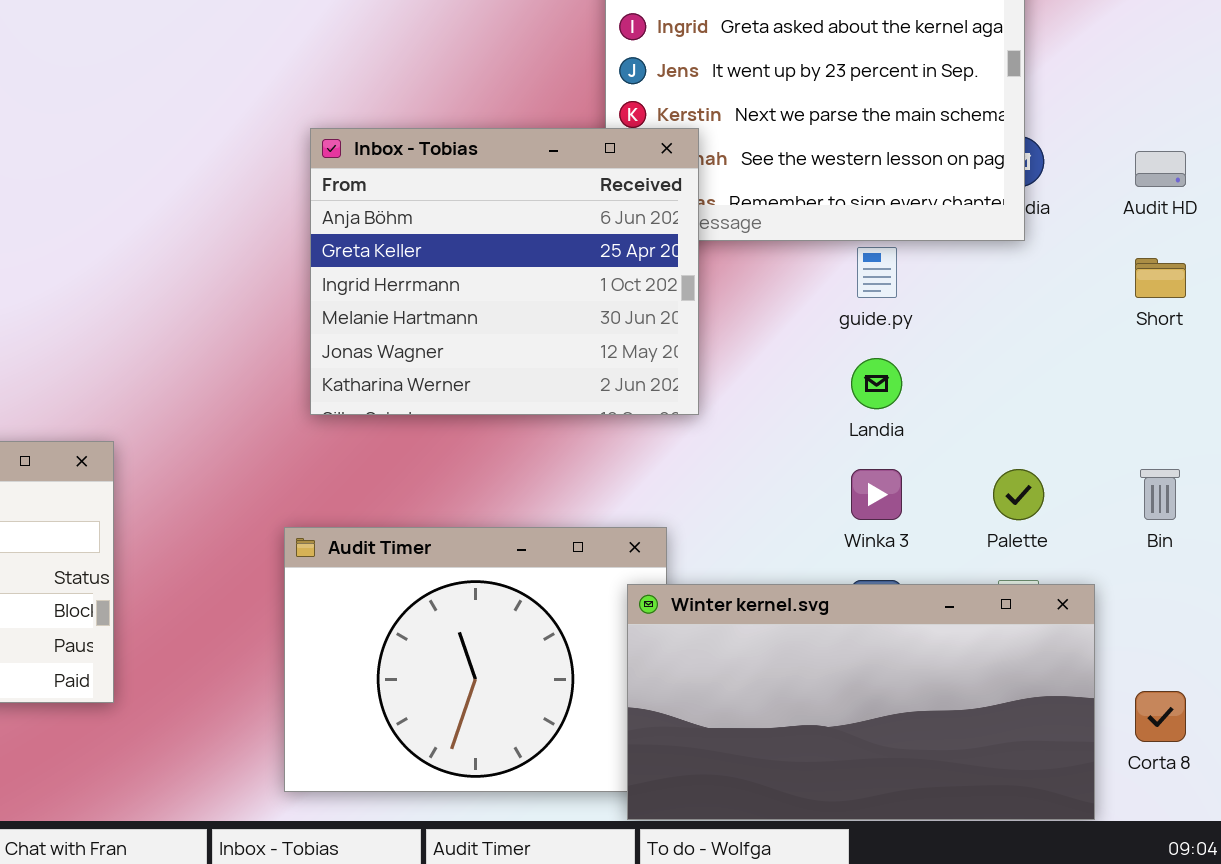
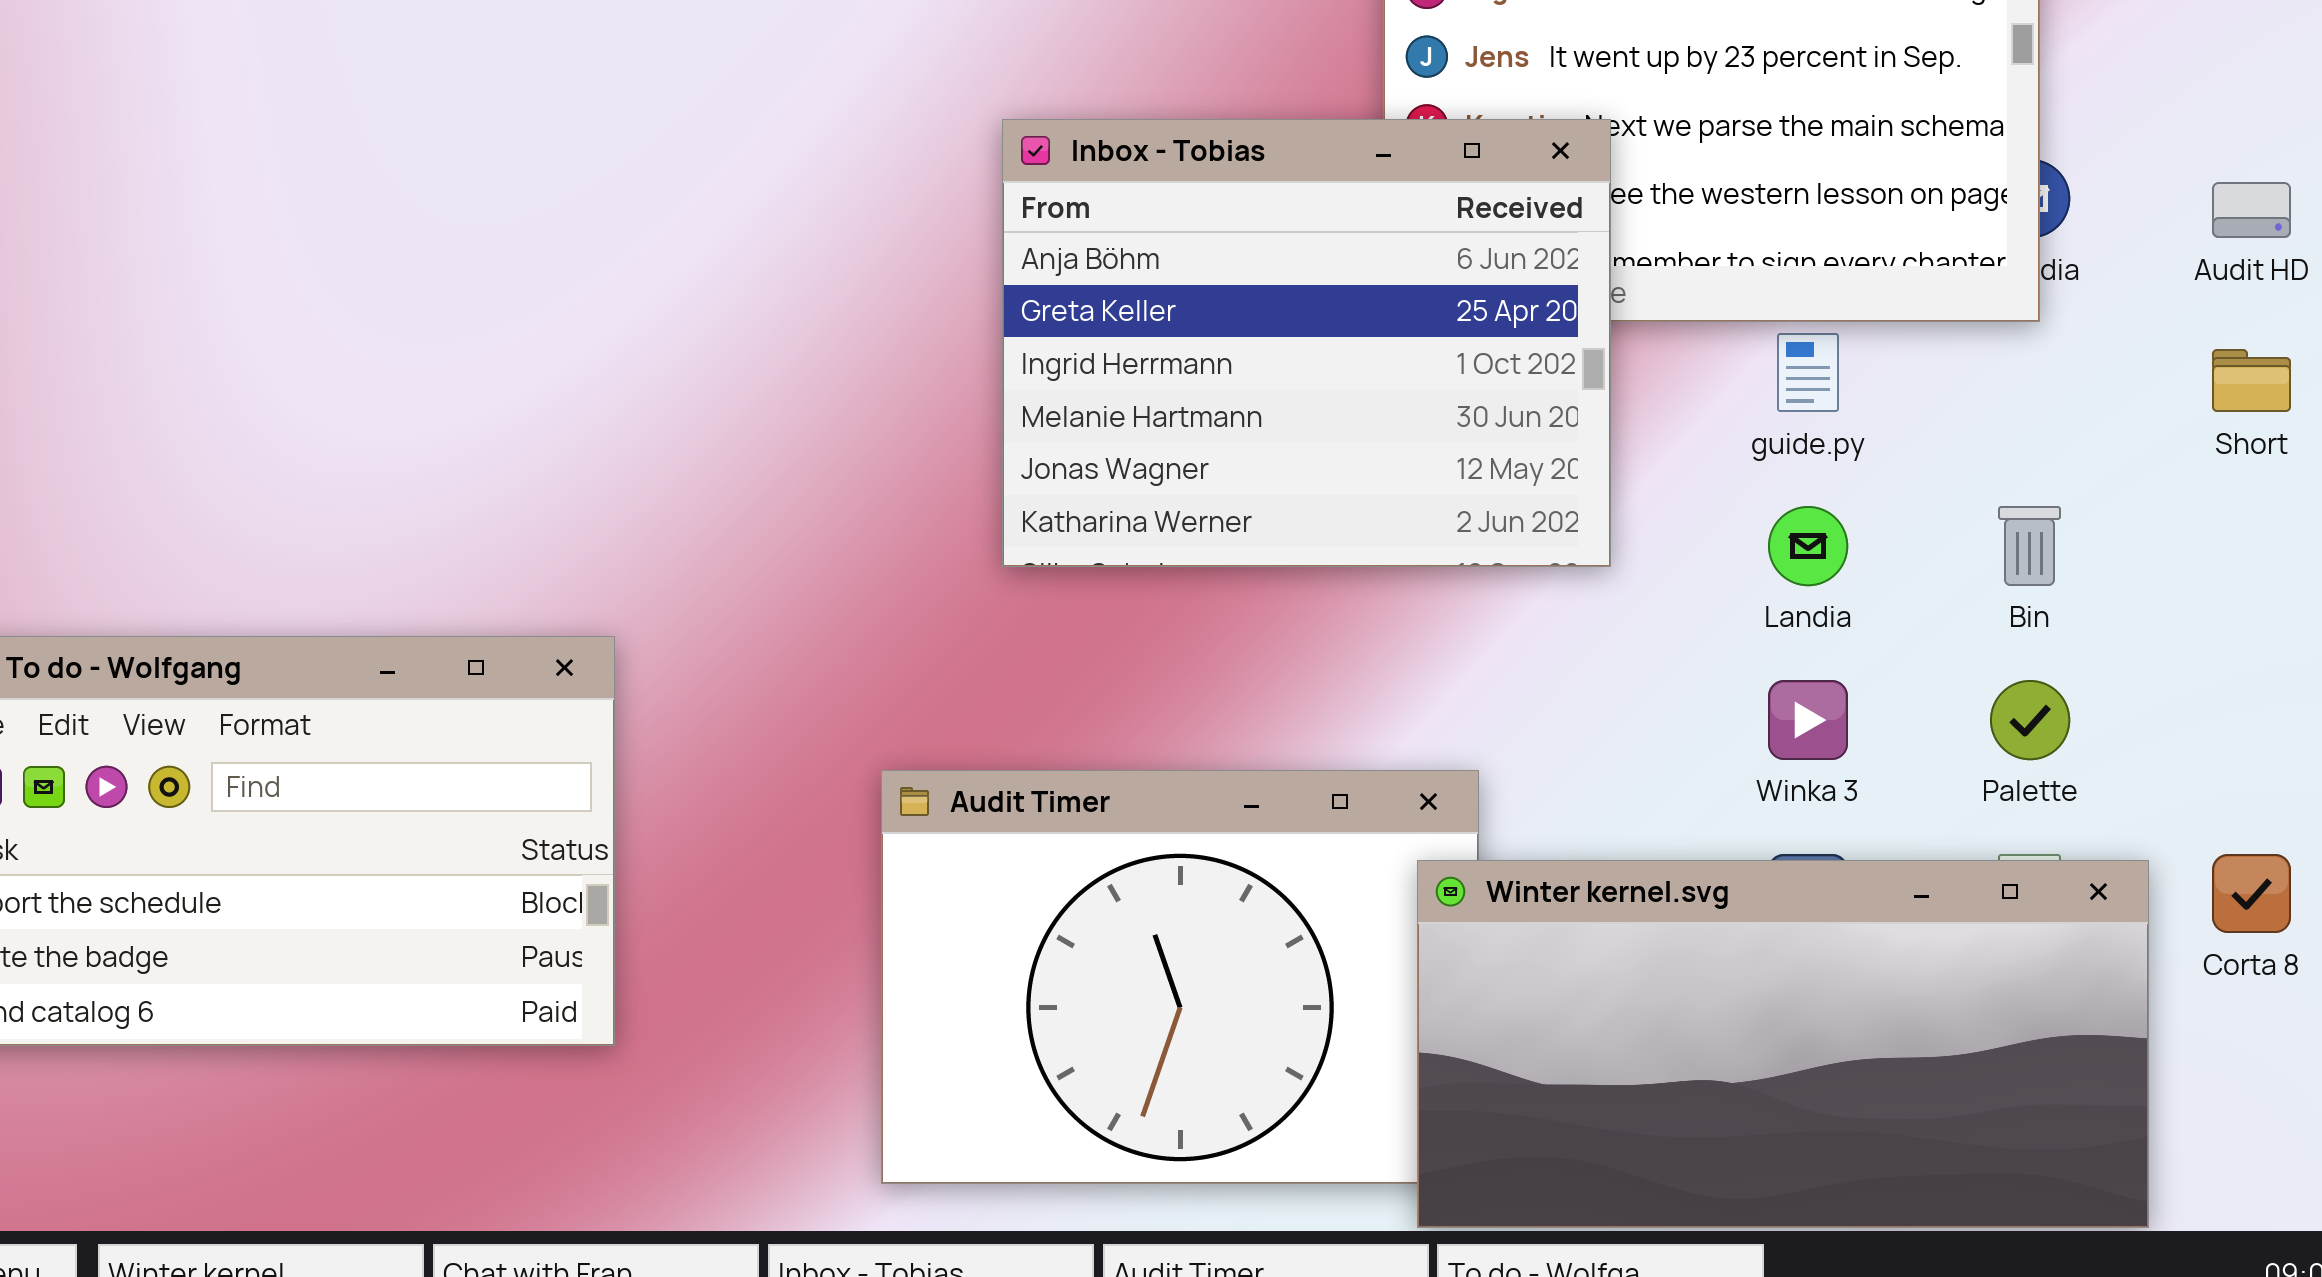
Inbox - Tobias: [310,128,699,415] -> [1002,119,1611,567], moved
Bin: [1140,469,1180,520] -> [1998,506,2061,586], moved
Corta 8: [1135,691,1186,742] -> [2212,854,2291,933], moved

